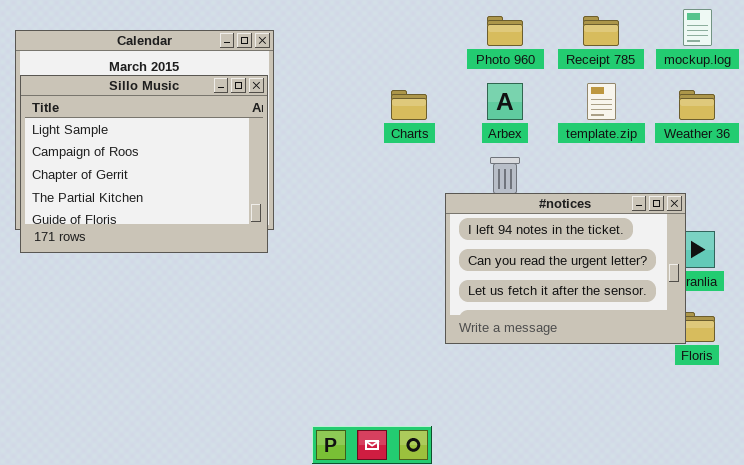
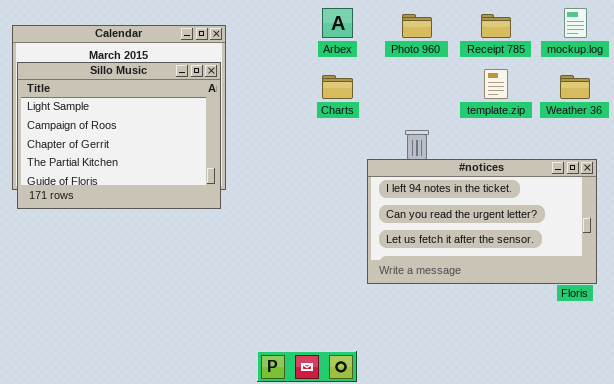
Arbex: [487,83,523,120] -> [322,8,353,38], moved
#notices: [445,193,686,344] -> [367,159,597,284], resized

